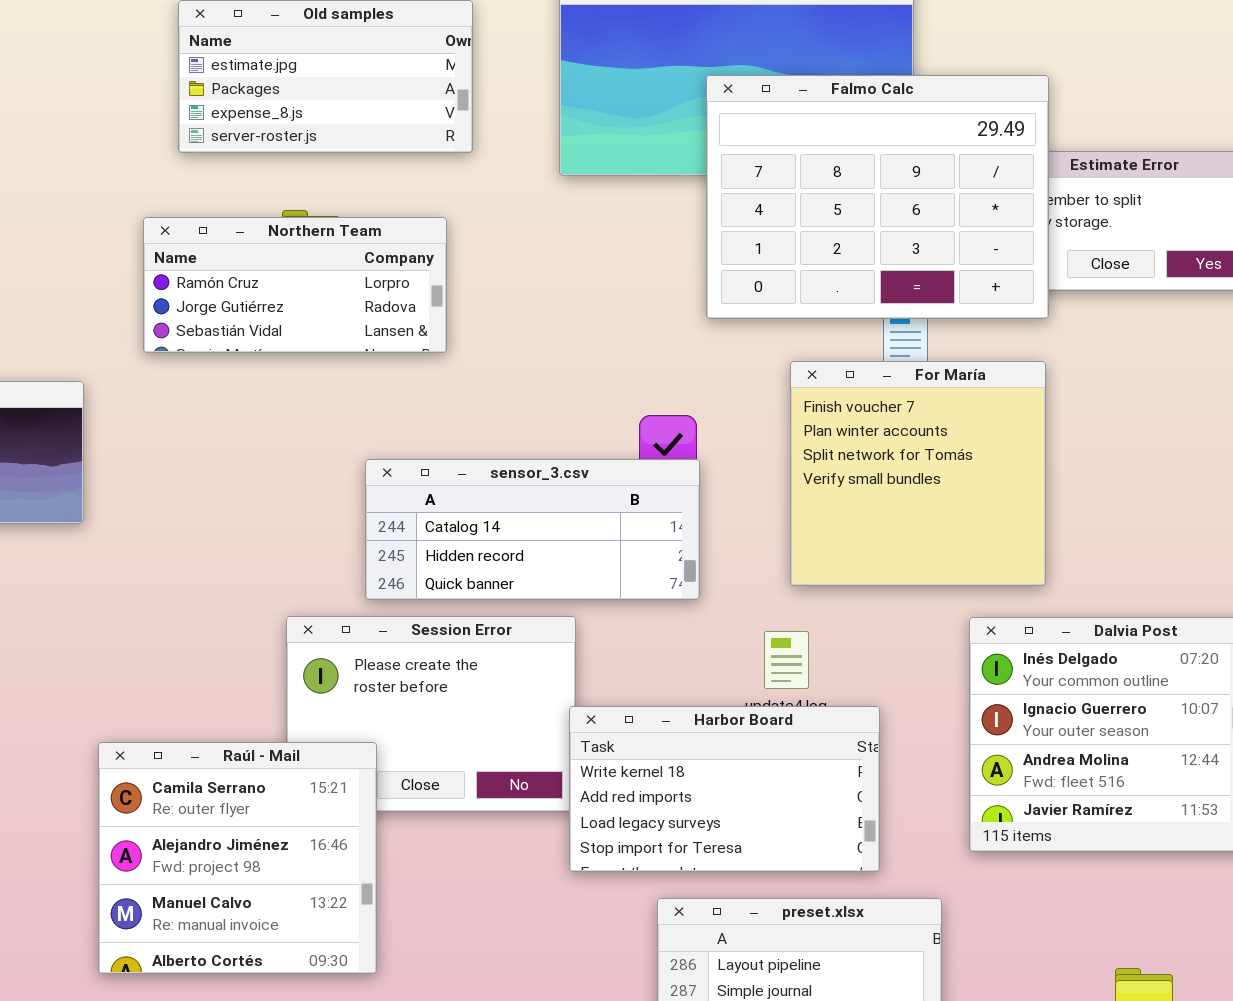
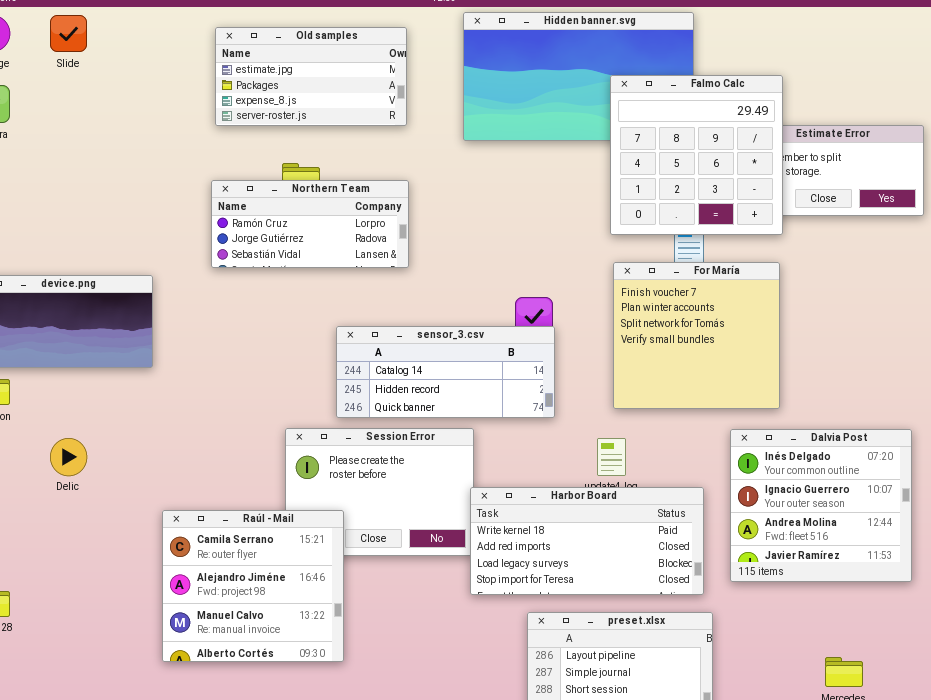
Falmo Calc: [706,75,1049,319] -> [610,75,783,235], resized
Northern Team: [143,217,447,353] -> [211,180,409,268], moved
Harbor Board: [569,706,880,872] -> [470,487,704,595], resized

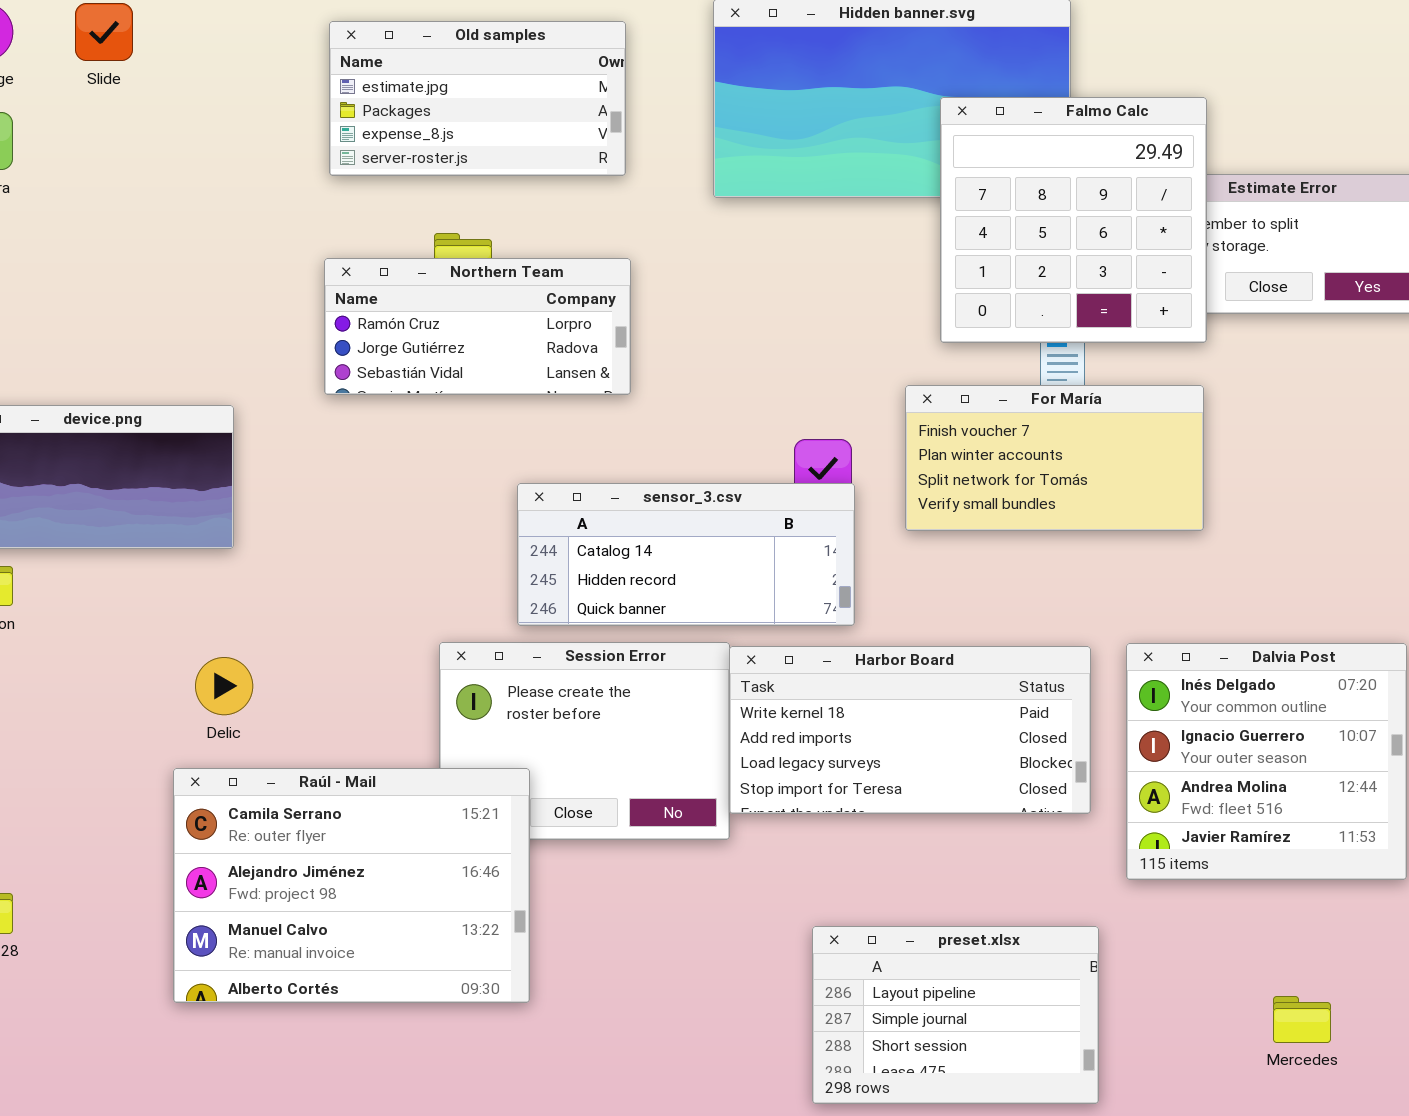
For María: [613,262,780,409] -> [905,385,1204,531], resized
Delic: [50,438,87,476] -> [195,657,253,715], moved
Harbor Board: [470,487,704,595] -> [729,646,1091,814], moved
Raúl - Mail: [162,510,344,662] -> [173,768,530,1003], resized

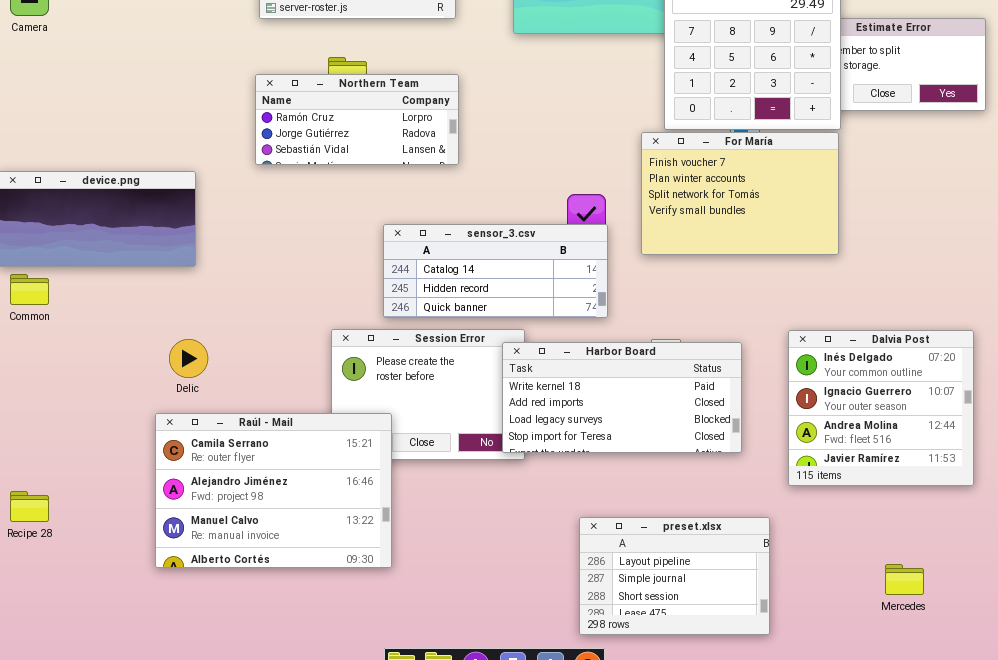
For María: [905,385,1204,531] -> [641,132,839,255], resized
Harbor Board: [729,646,1091,814] -> [502,342,742,453], moved

